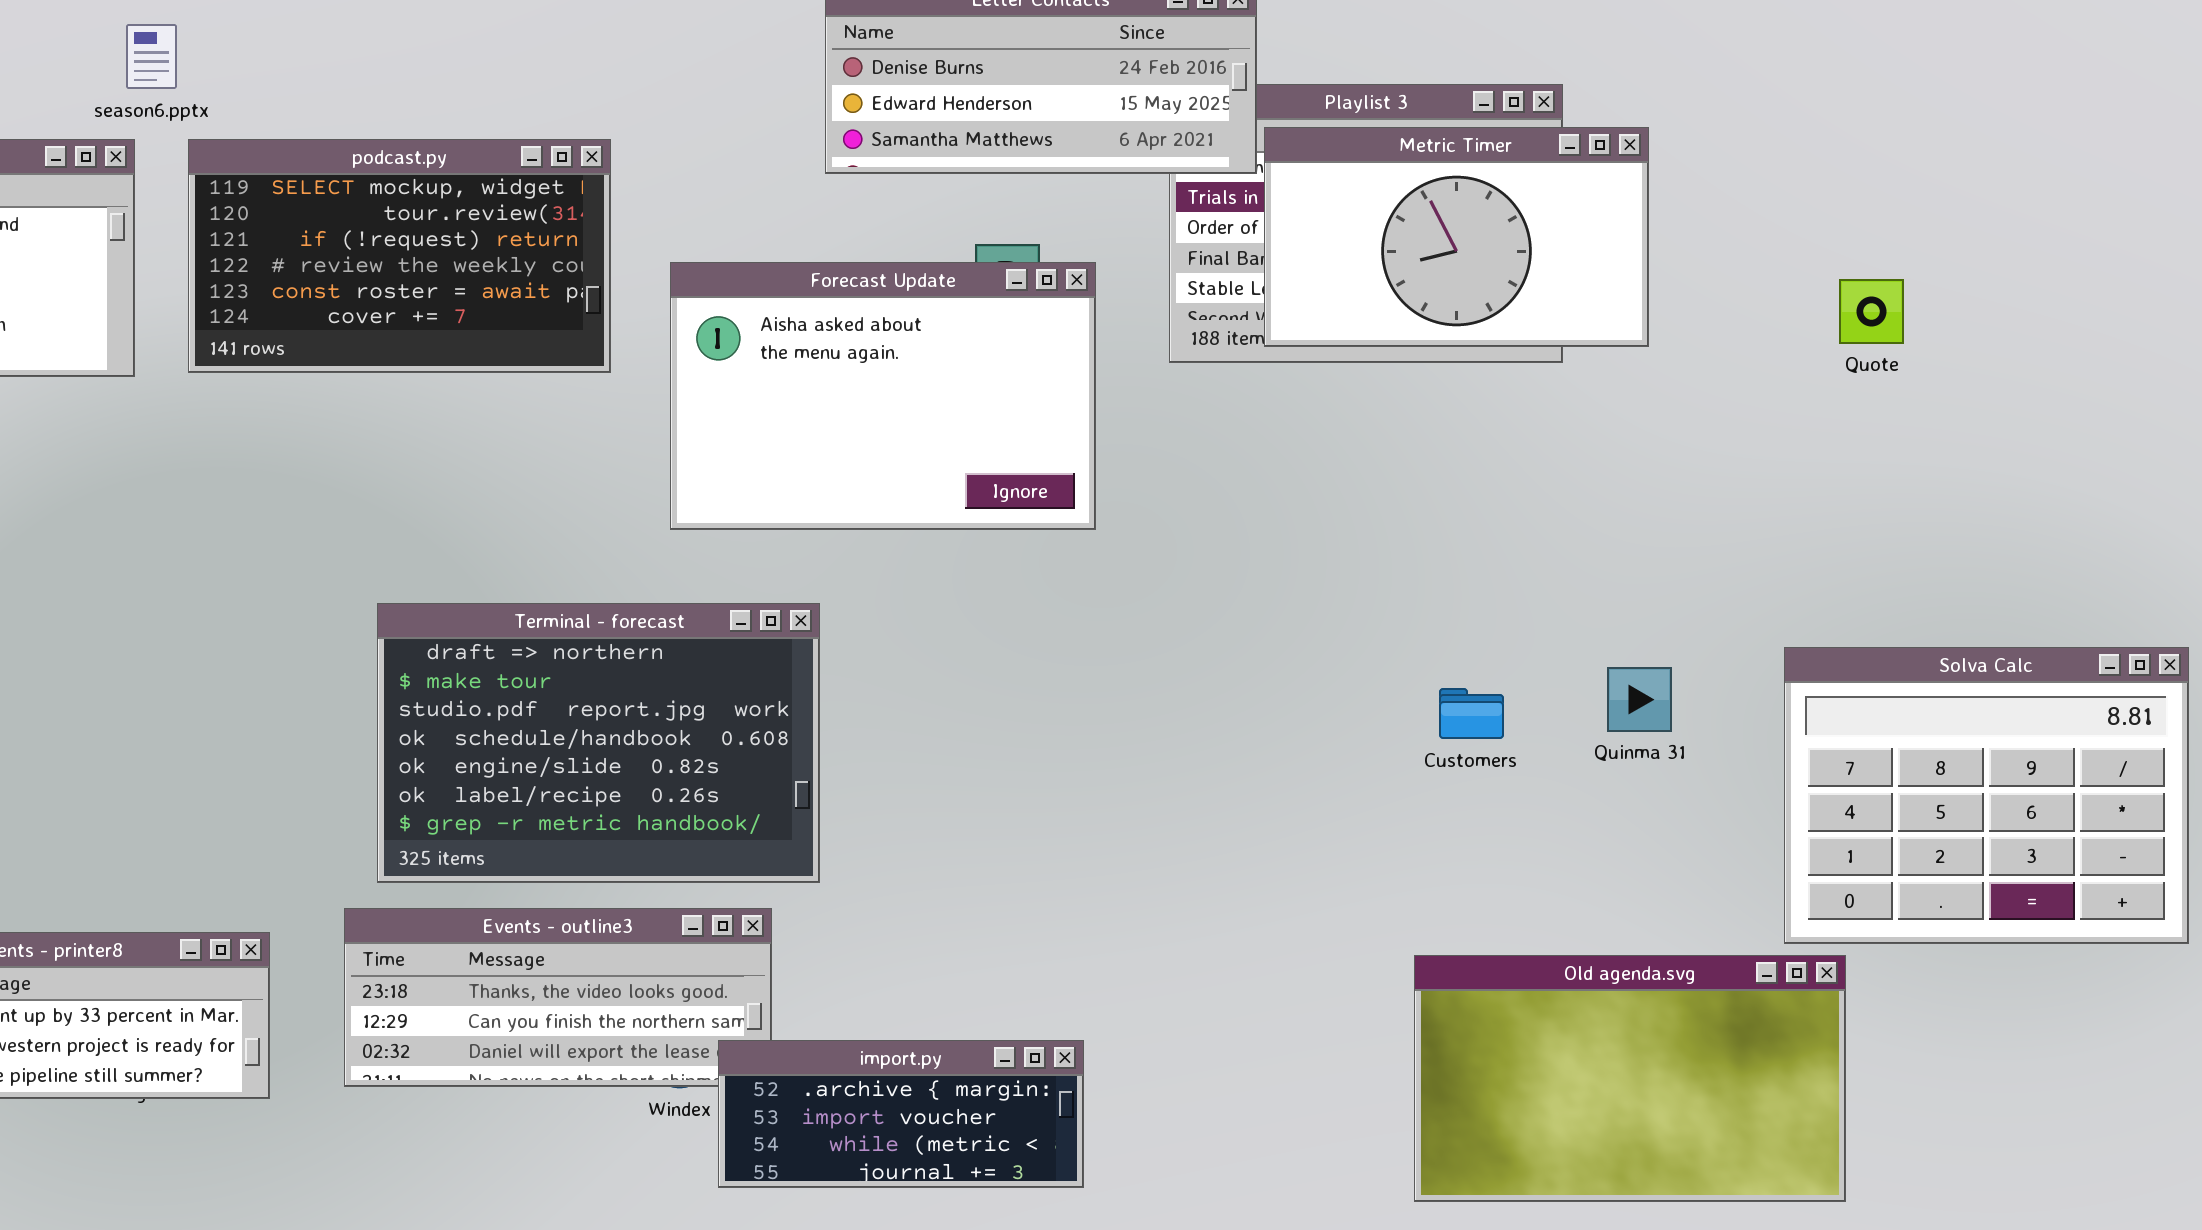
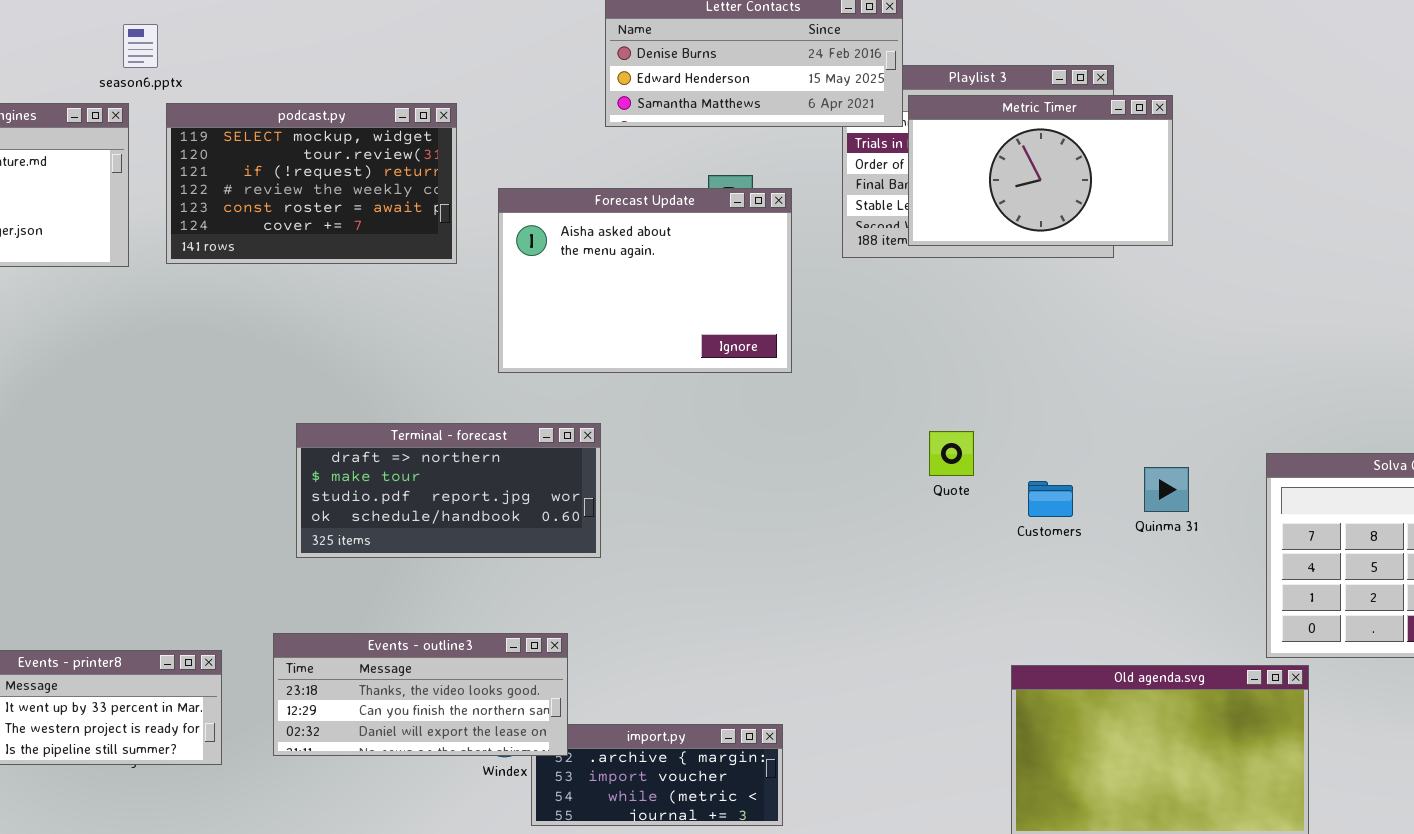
Quote: [1839,279,1904,344] -> [929,431,974,476], moved
Terminal - forecast: [377,603,820,883] -> [296,423,601,558], resized
Events - outline3: [344,908,772,1087] -> [273,633,568,756], raised

